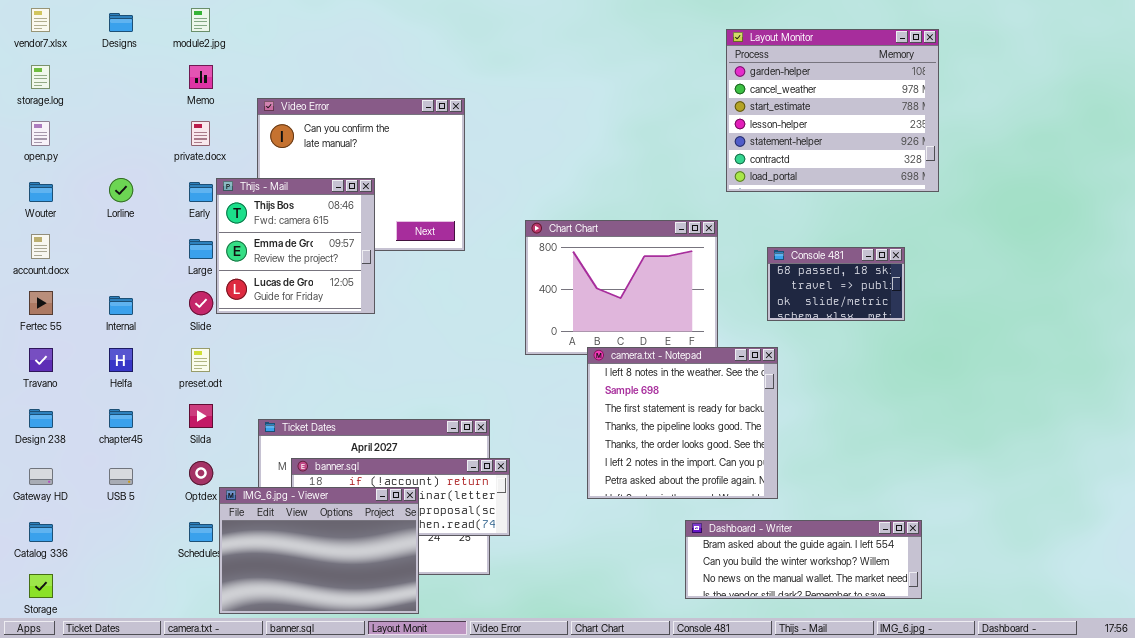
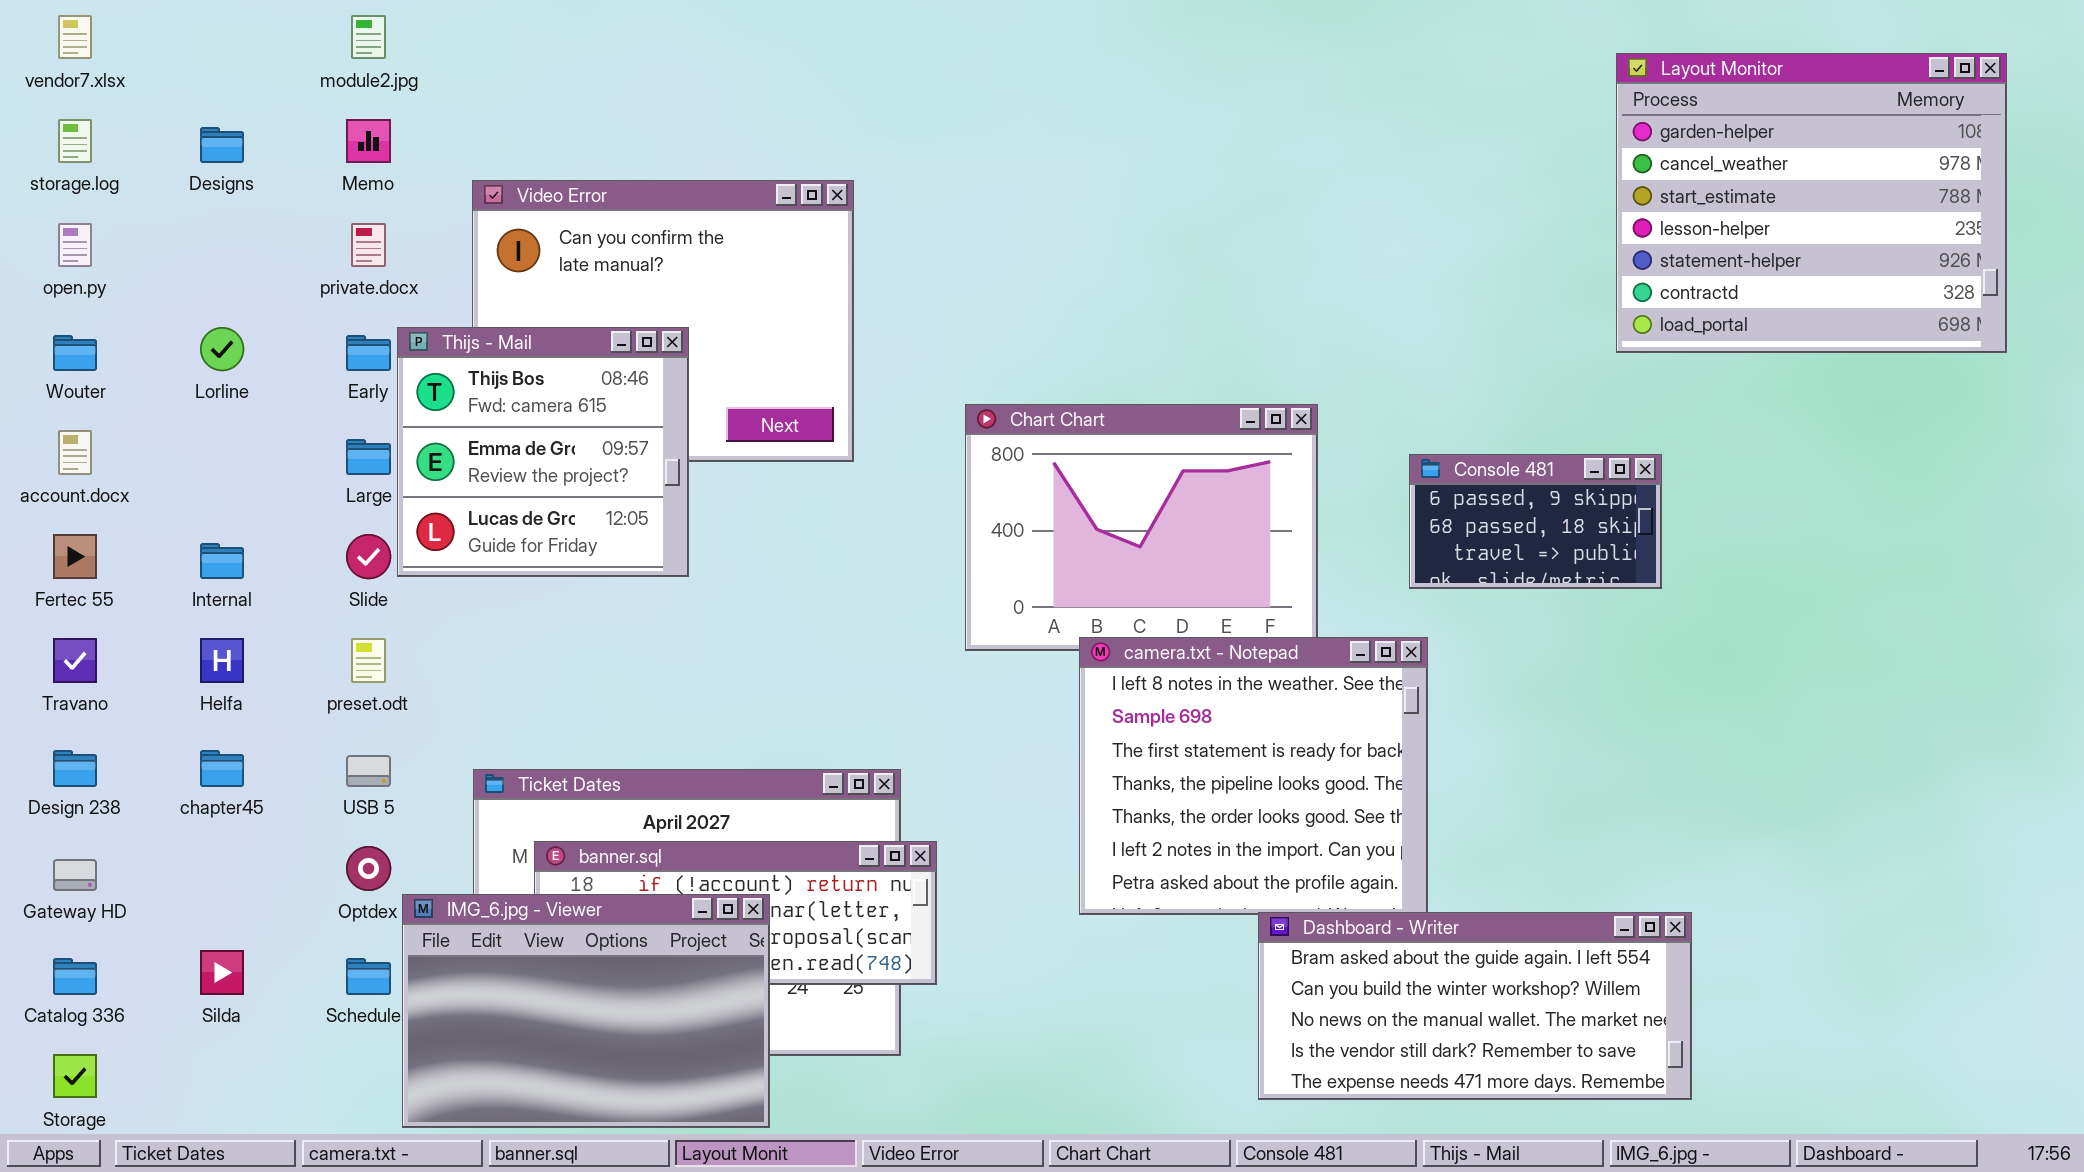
Designs: [109,13,133,32] -> [200,127,244,163], moved
Layout Monitor: [726,29,939,192] -> [1616,53,2007,353], moved
Console 481: [767,247,905,321] -> [1409,454,1662,589], scrolled up 1 row
Silda: [189,404,213,428] -> [200,950,244,995], moved
USB 5: [109,468,133,485] -> [346,755,391,787], moved
Dashboard - Writer: [685,520,922,599] -> [1258,912,1692,1100], resized

